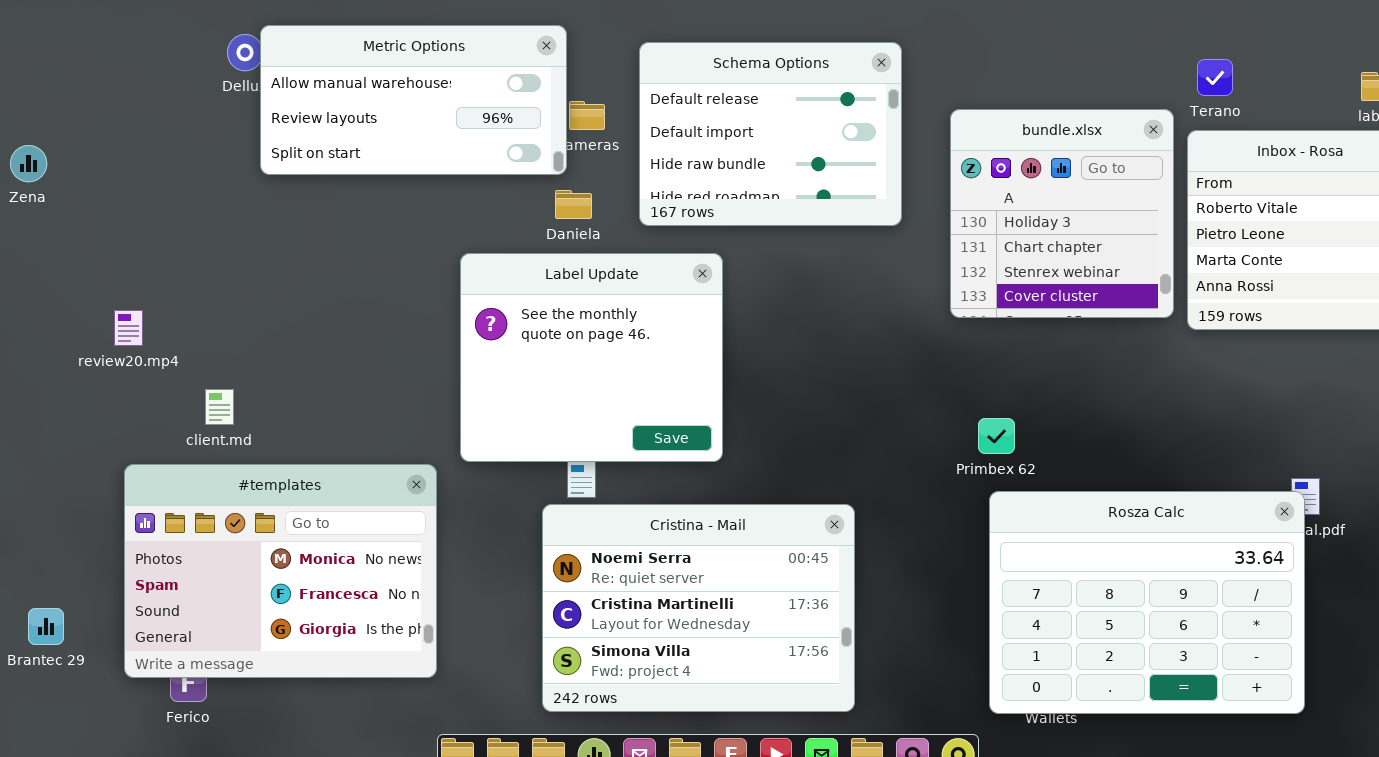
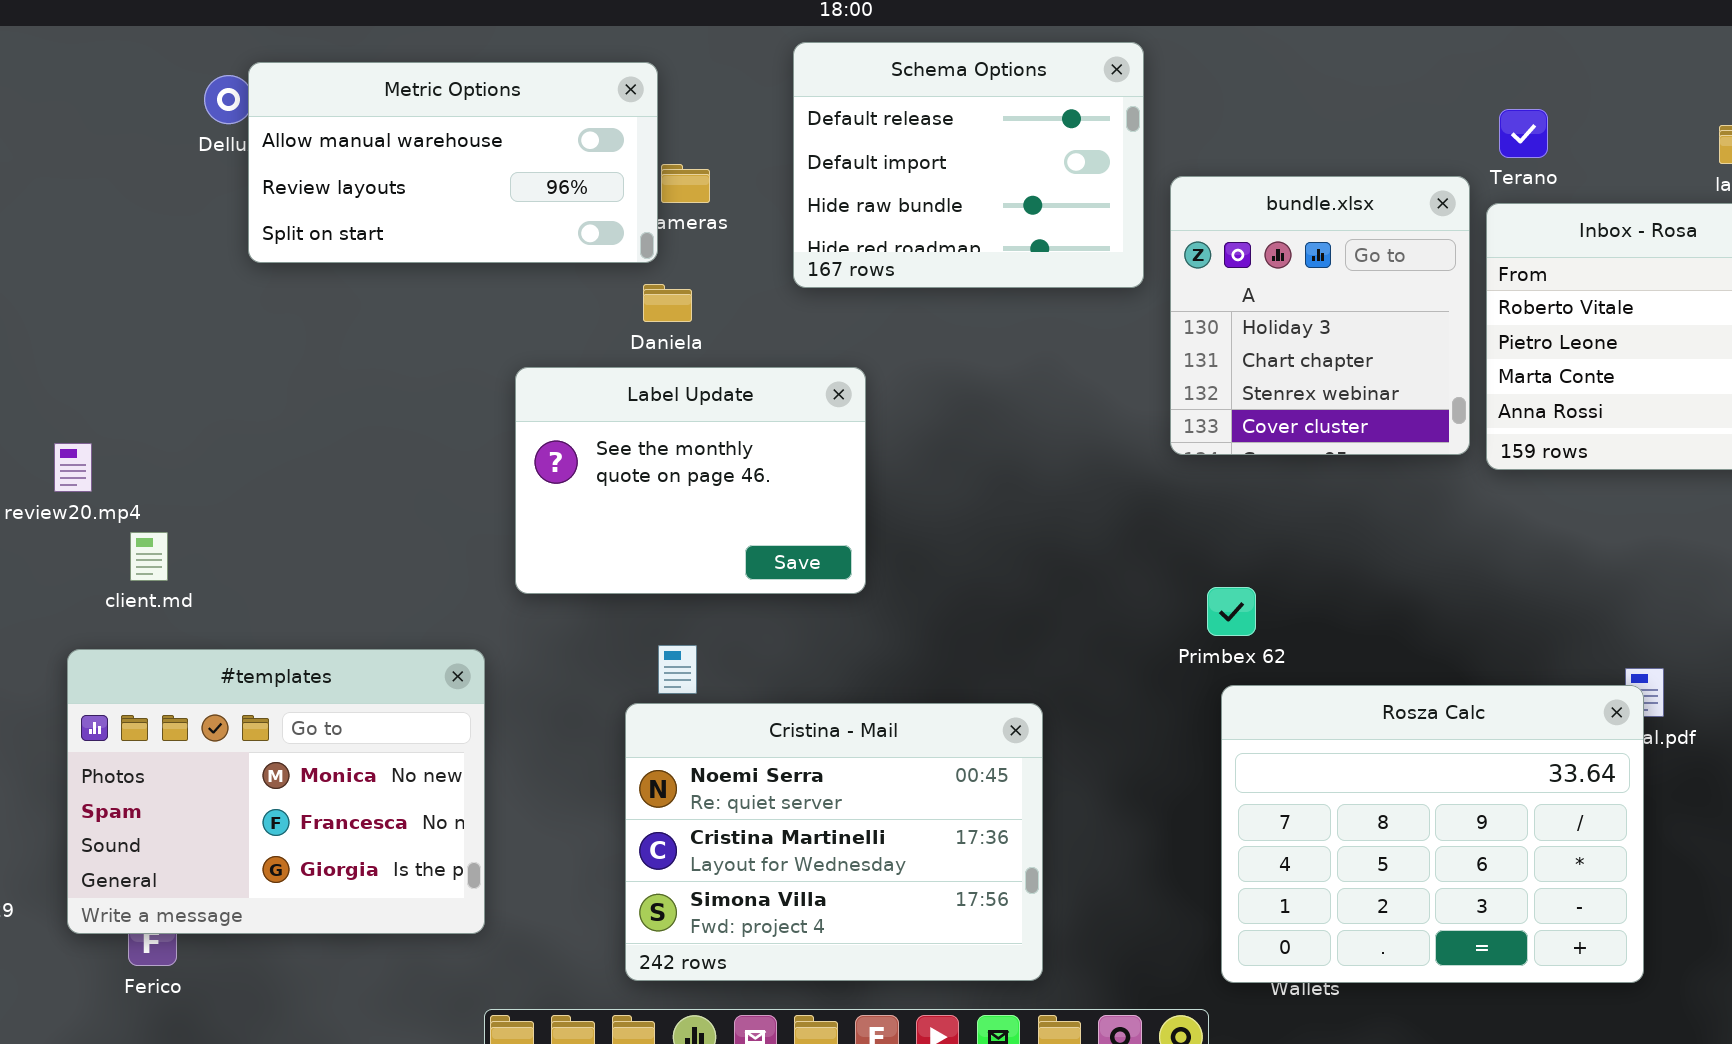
Schema Options: [639,42,902,226] -> [793,42,1144,288], moved
Label Update: [460,253,723,462] -> [515,367,866,594], resized
client.md: [205,389,234,425] -> [130,532,168,581], moved

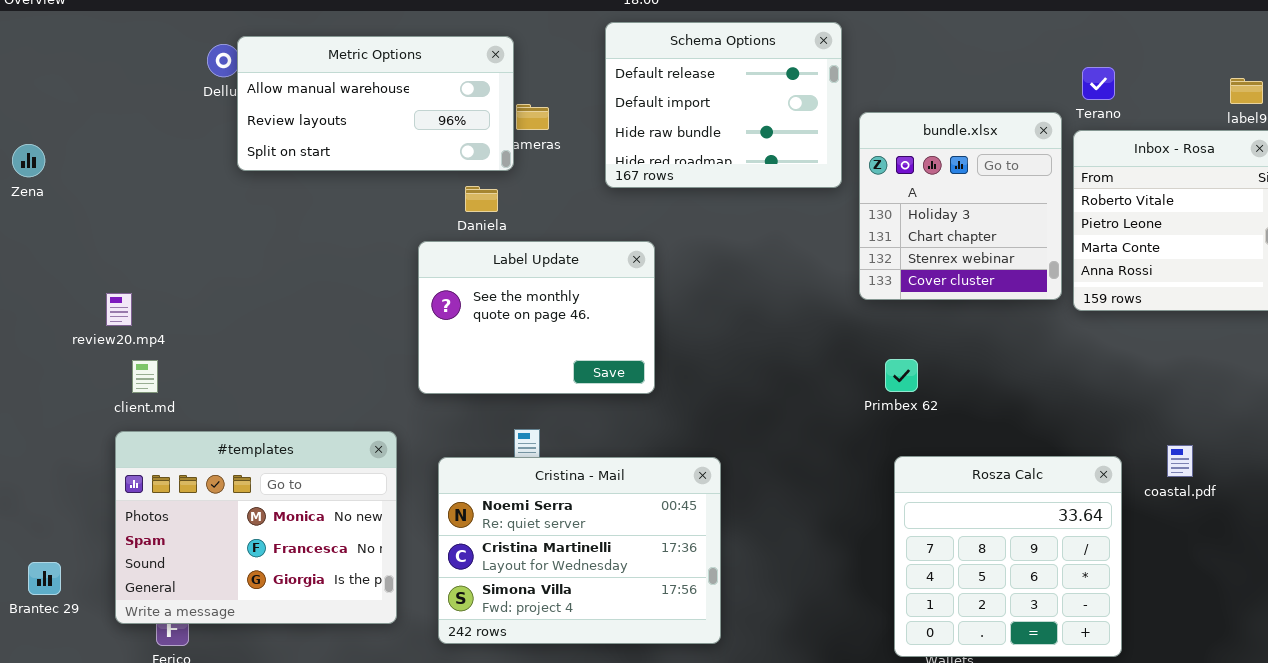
Daniela: [643,284,692,322] -> [465,186,498,212], moved
client.md: [130,532,168,581] -> [132,360,158,393], moved
Primbex 62: [1207,587,1256,636] -> [885,359,918,392], moved
Rosza Calc: [1221,685,1644,983] -> [894,456,1122,657], resized
Cristina - Mail: [625,703,1043,981] -> [438,457,721,644], moved

